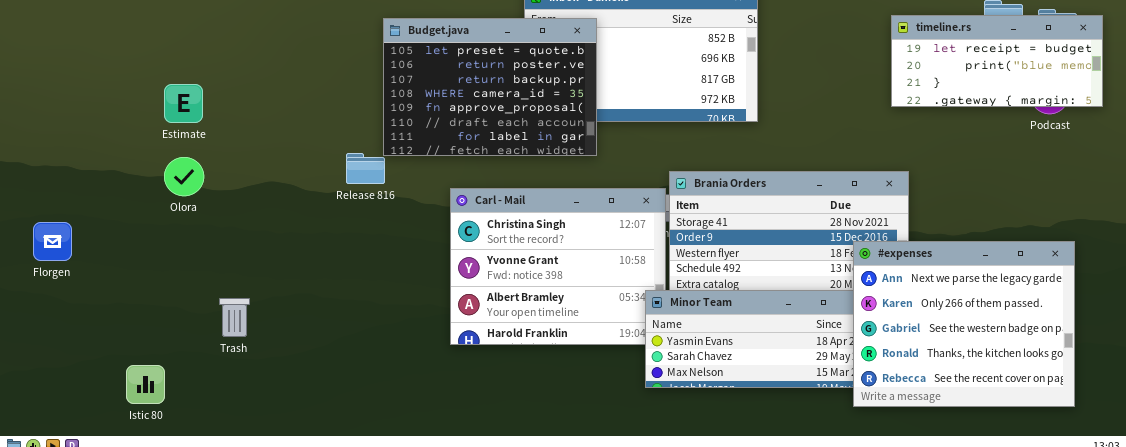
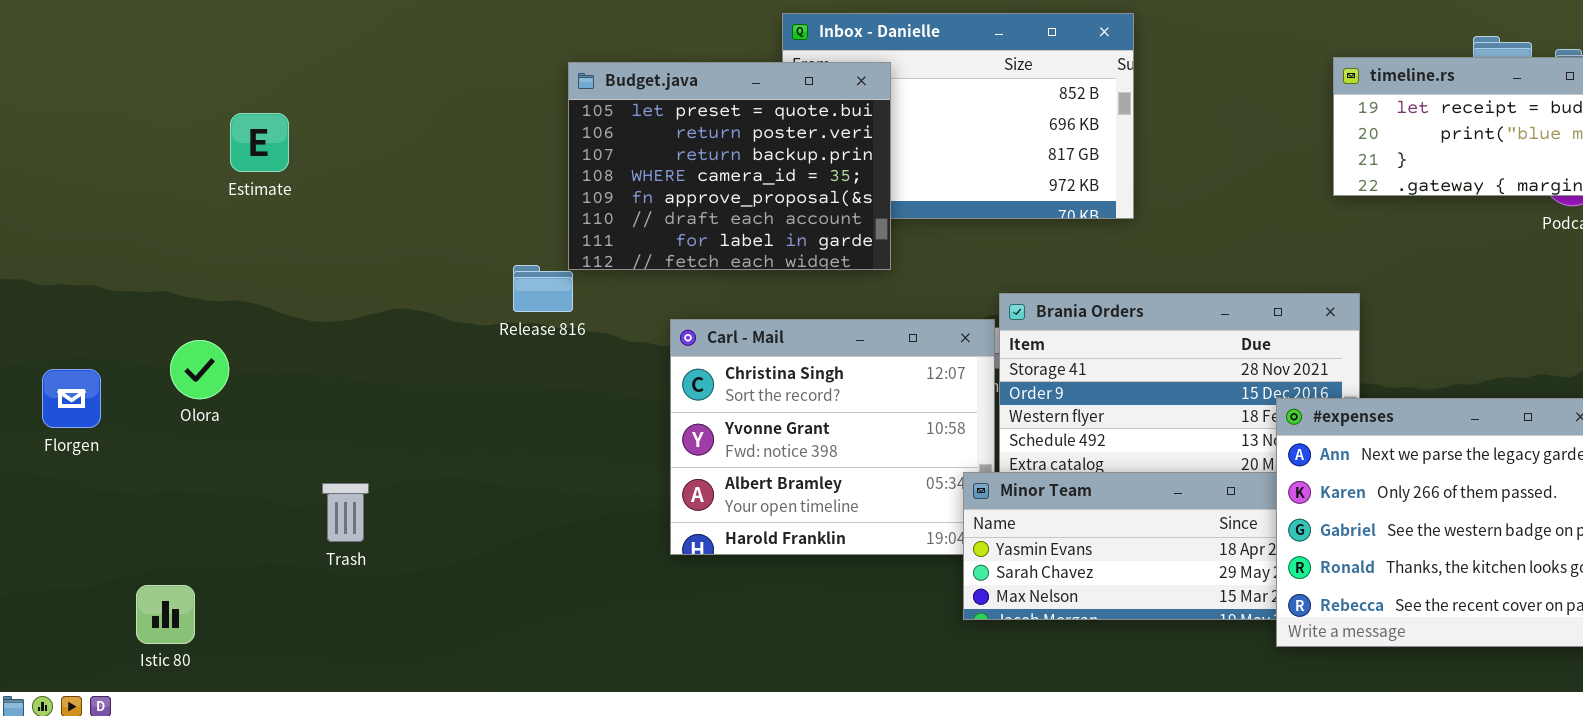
Estimate: [164,84,203,123] -> [230,113,289,172], moved
Olora: [164,157,204,196] -> [170,340,229,399], moved
Istic 80: [126,365,165,404] -> [136,585,195,644], moved

